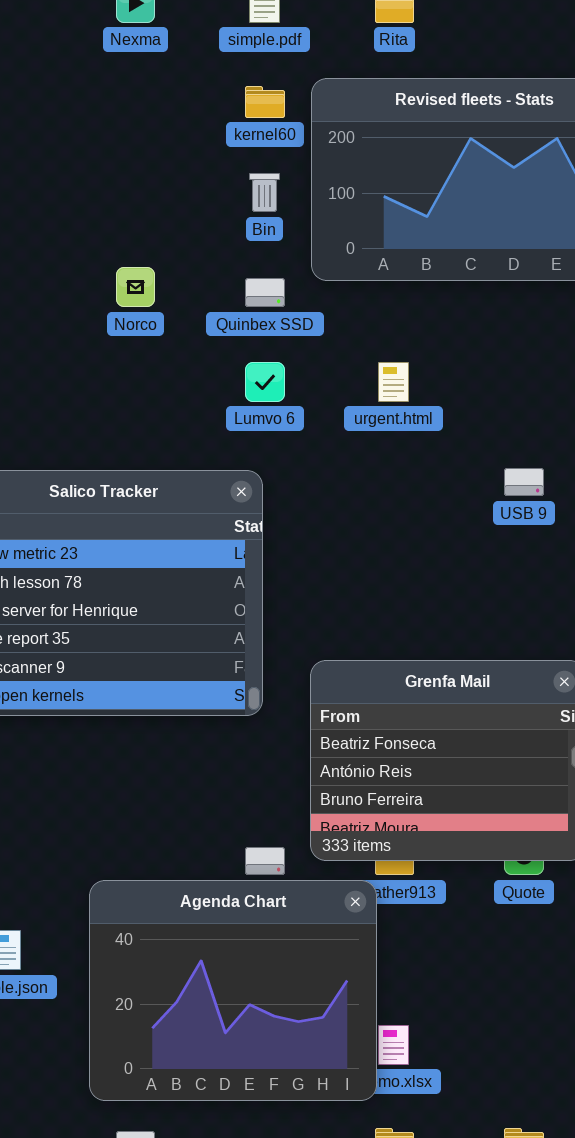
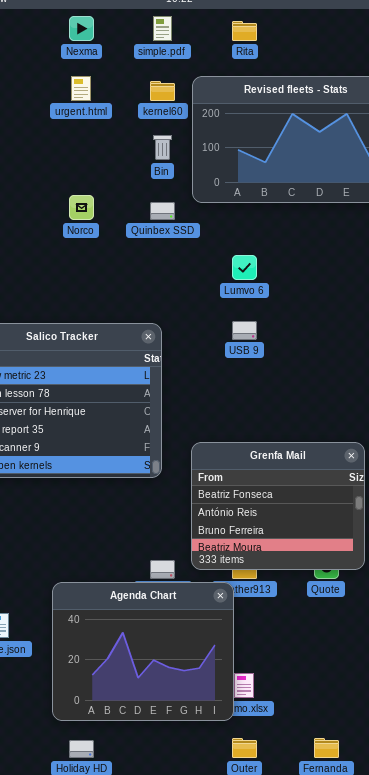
Lumvo 6: [245,362,285,402] -> [232,255,257,280], moved
urgent.html: [378,362,409,402] -> [71,76,91,101], moved
USB 9: [504,468,544,496] -> [232,321,257,340], moved

